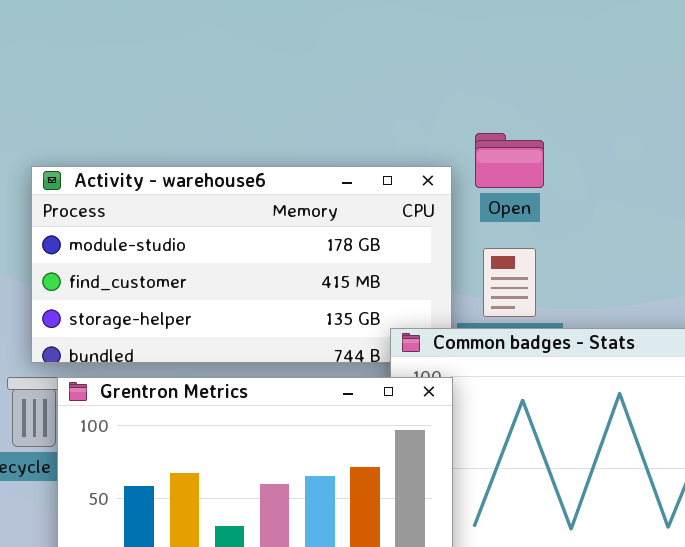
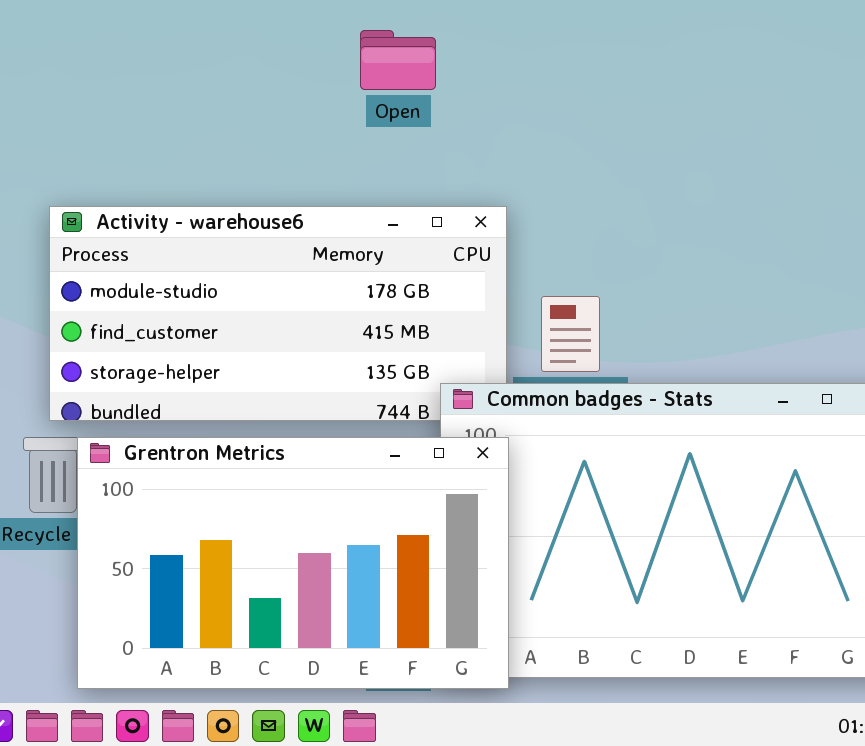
Open: [475,133,544,188] -> [360,30,436,90], moved

